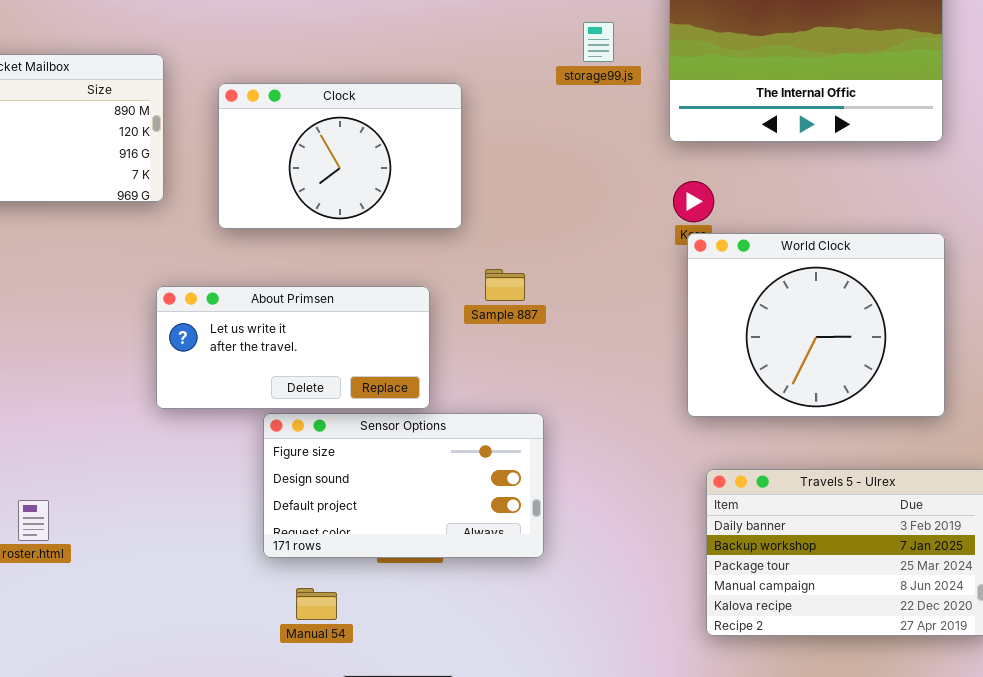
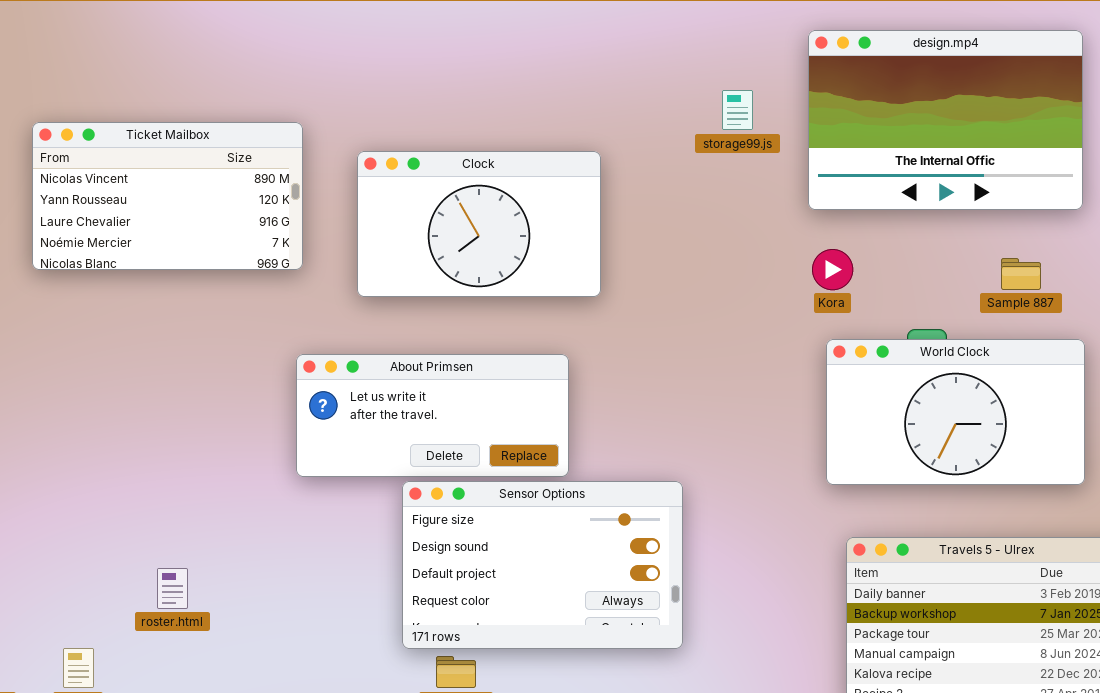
World Clock: [687,233,945,417] -> [826,339,1085,485], resized
Sample 887: [485,269,525,301] -> [1001,258,1041,290], moved
Sensor Options: [263,413,544,558] -> [402,481,683,649], resized

